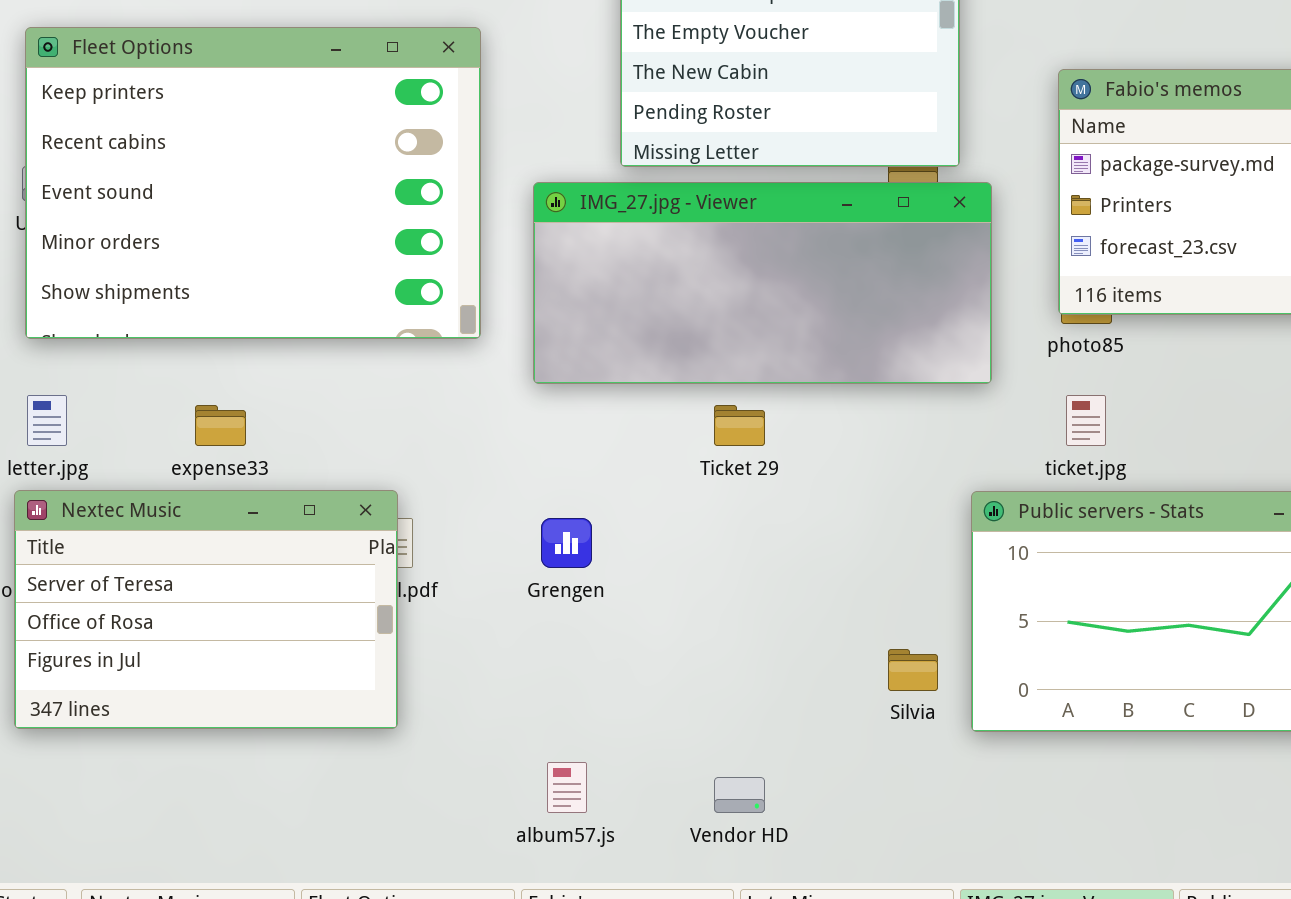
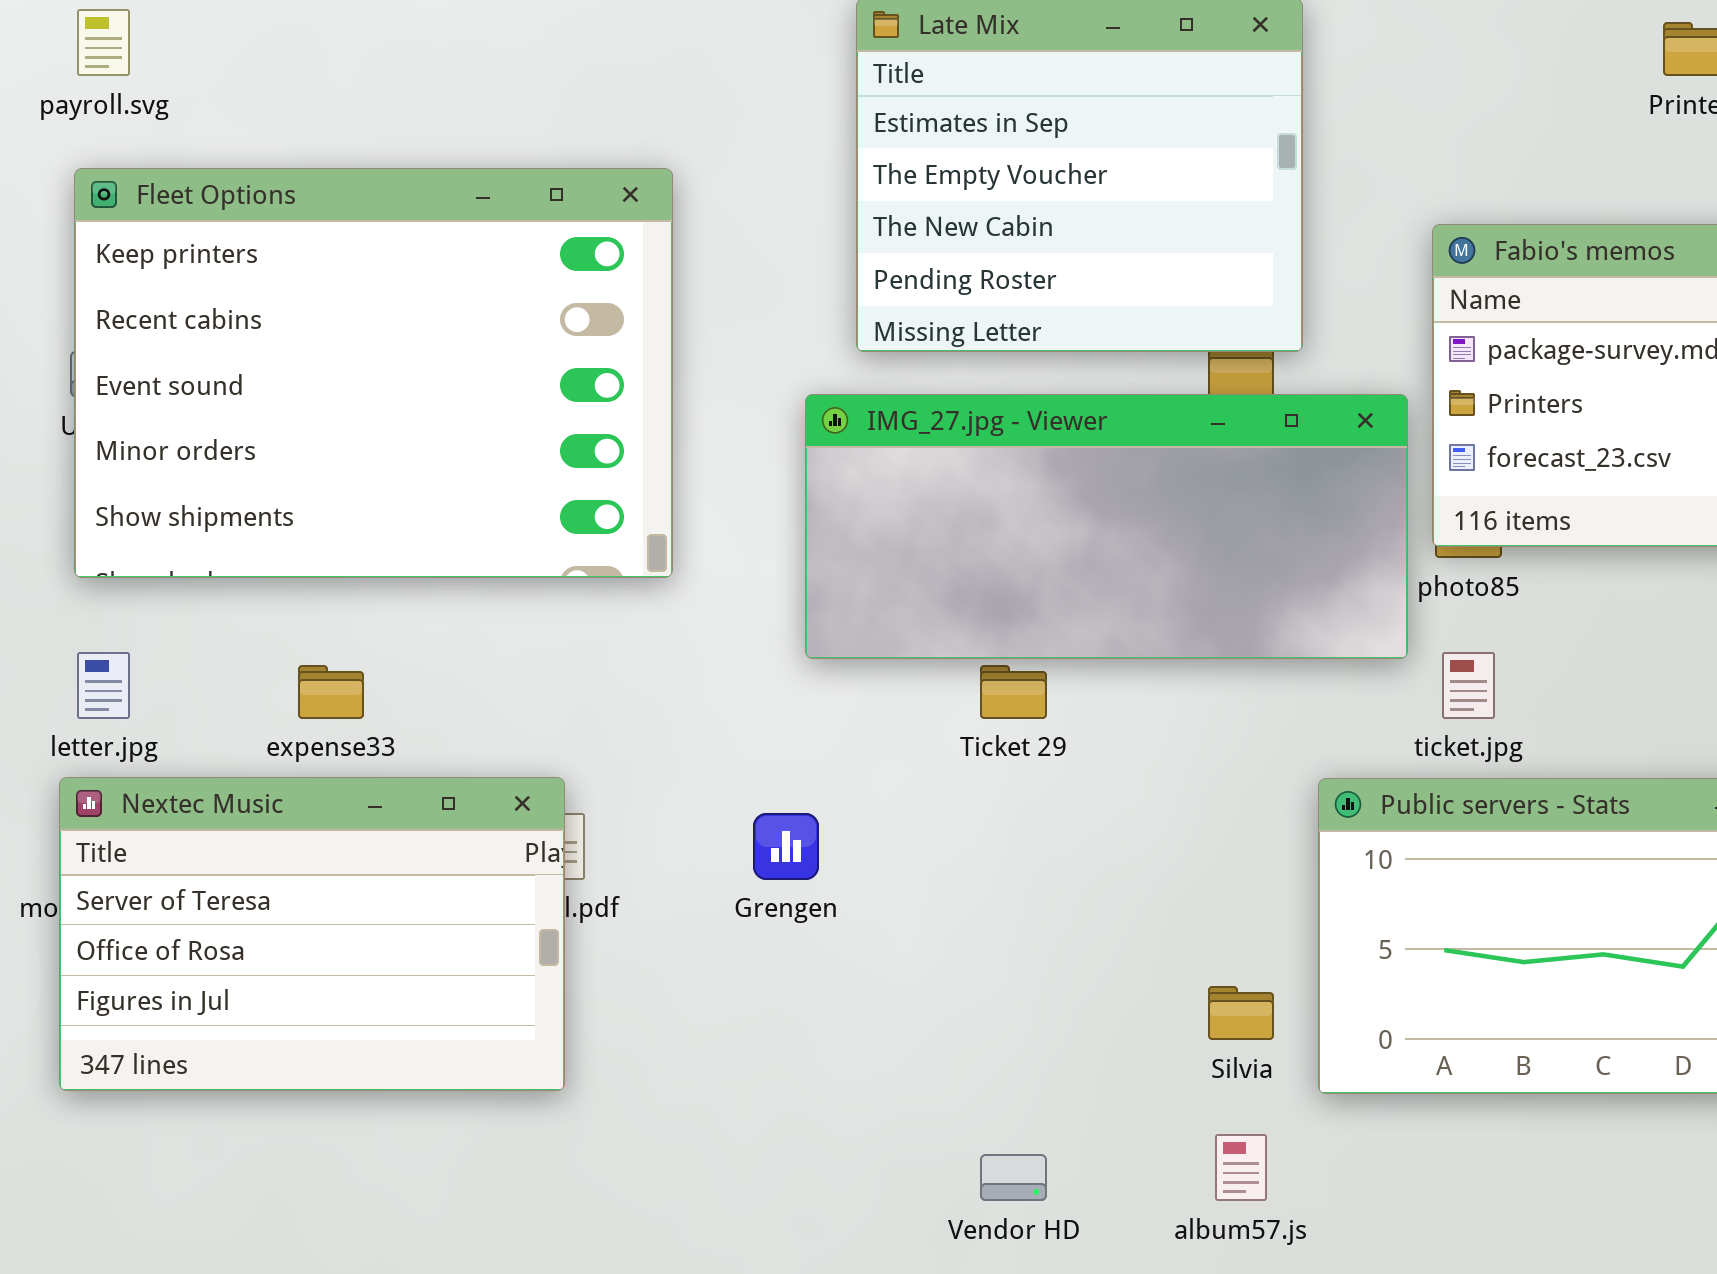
IMG_27.jpg - Viewer: [533,182,992,384] -> [805,394,1408,659], moved
album57.js: [547,762,587,813] -> [1215,1134,1267,1201], moved

